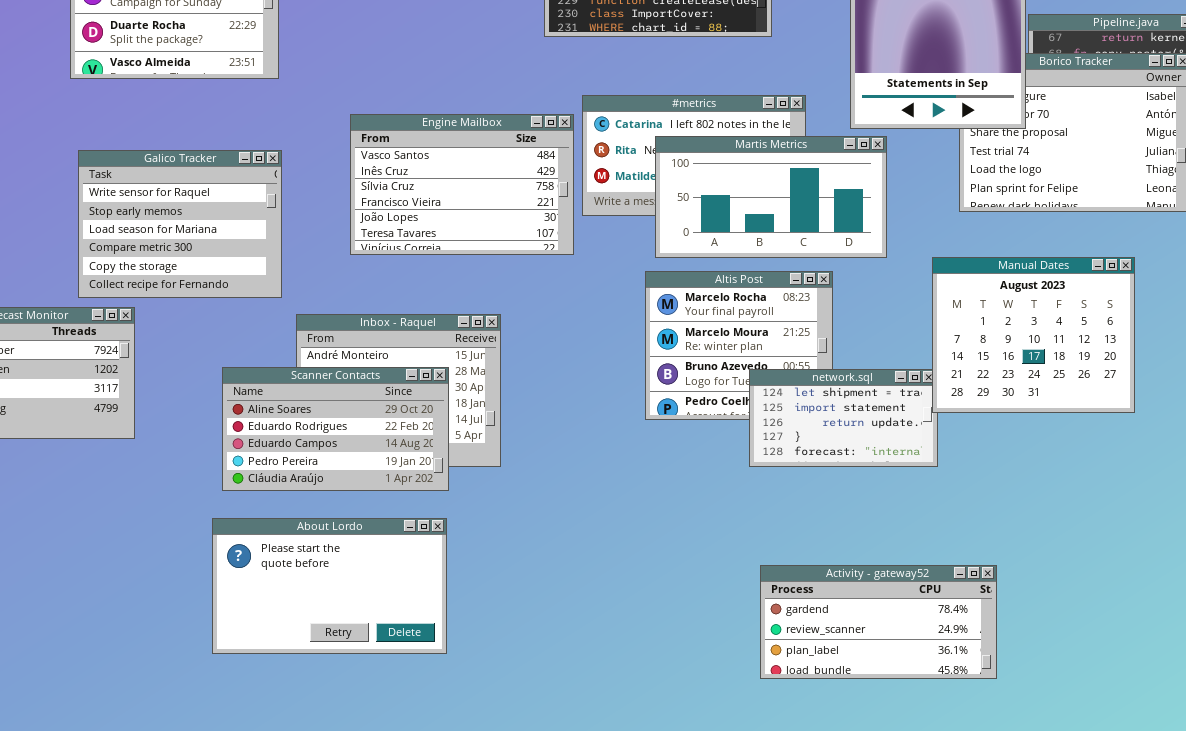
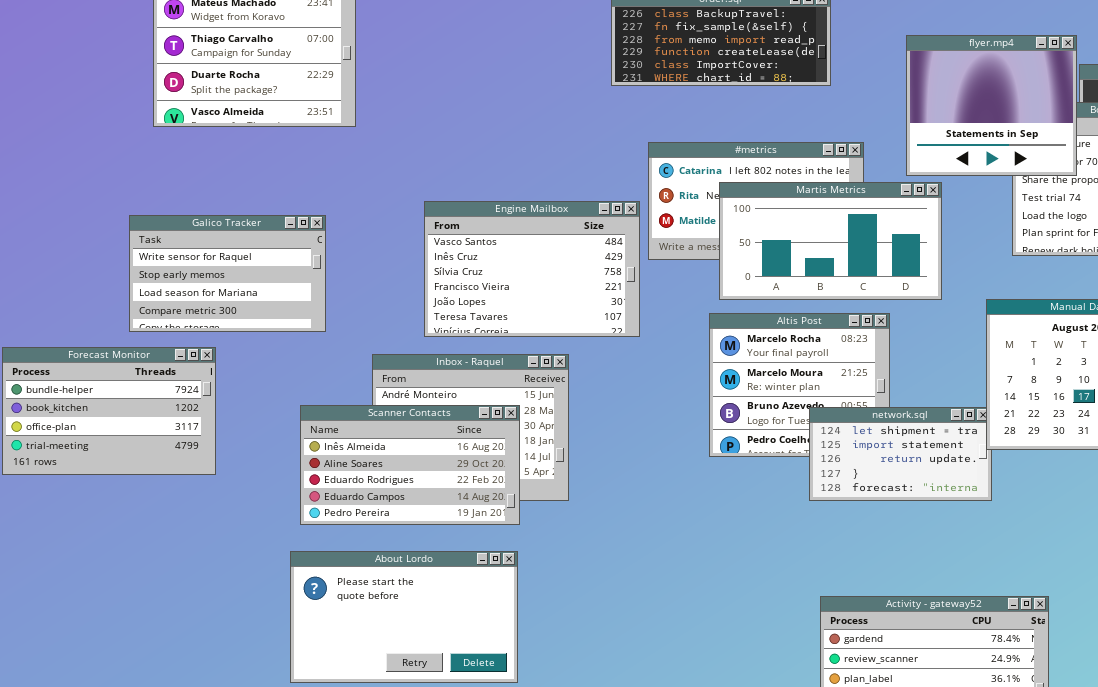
Engine Mailbox: [350,114,574,255] -> [424,201,640,337], moved
Galico Tracker: [78,150,282,298] -> [129,215,326,332], moved, resized
Scanner Contacts: [222,367,449,491] -> [300,405,520,525], scrolled up 1 row

